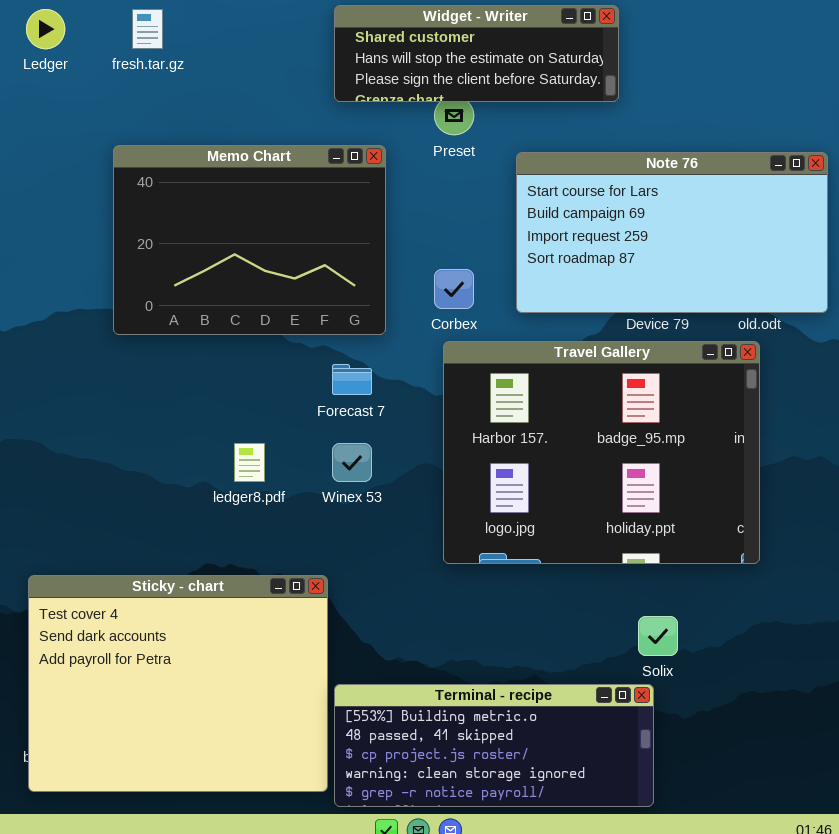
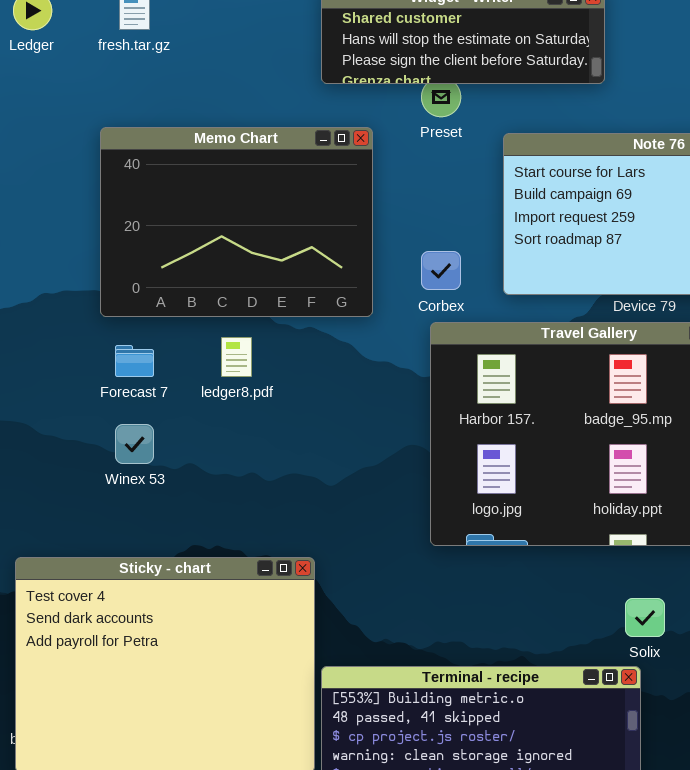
Forecast 7: [332,364,372,395] -> [115,345,154,377], moved
ledger8.pdf: [234,443,265,482] -> [221,337,252,377], moved
Winex 53: [332,443,372,482] -> [115,424,154,464], moved

